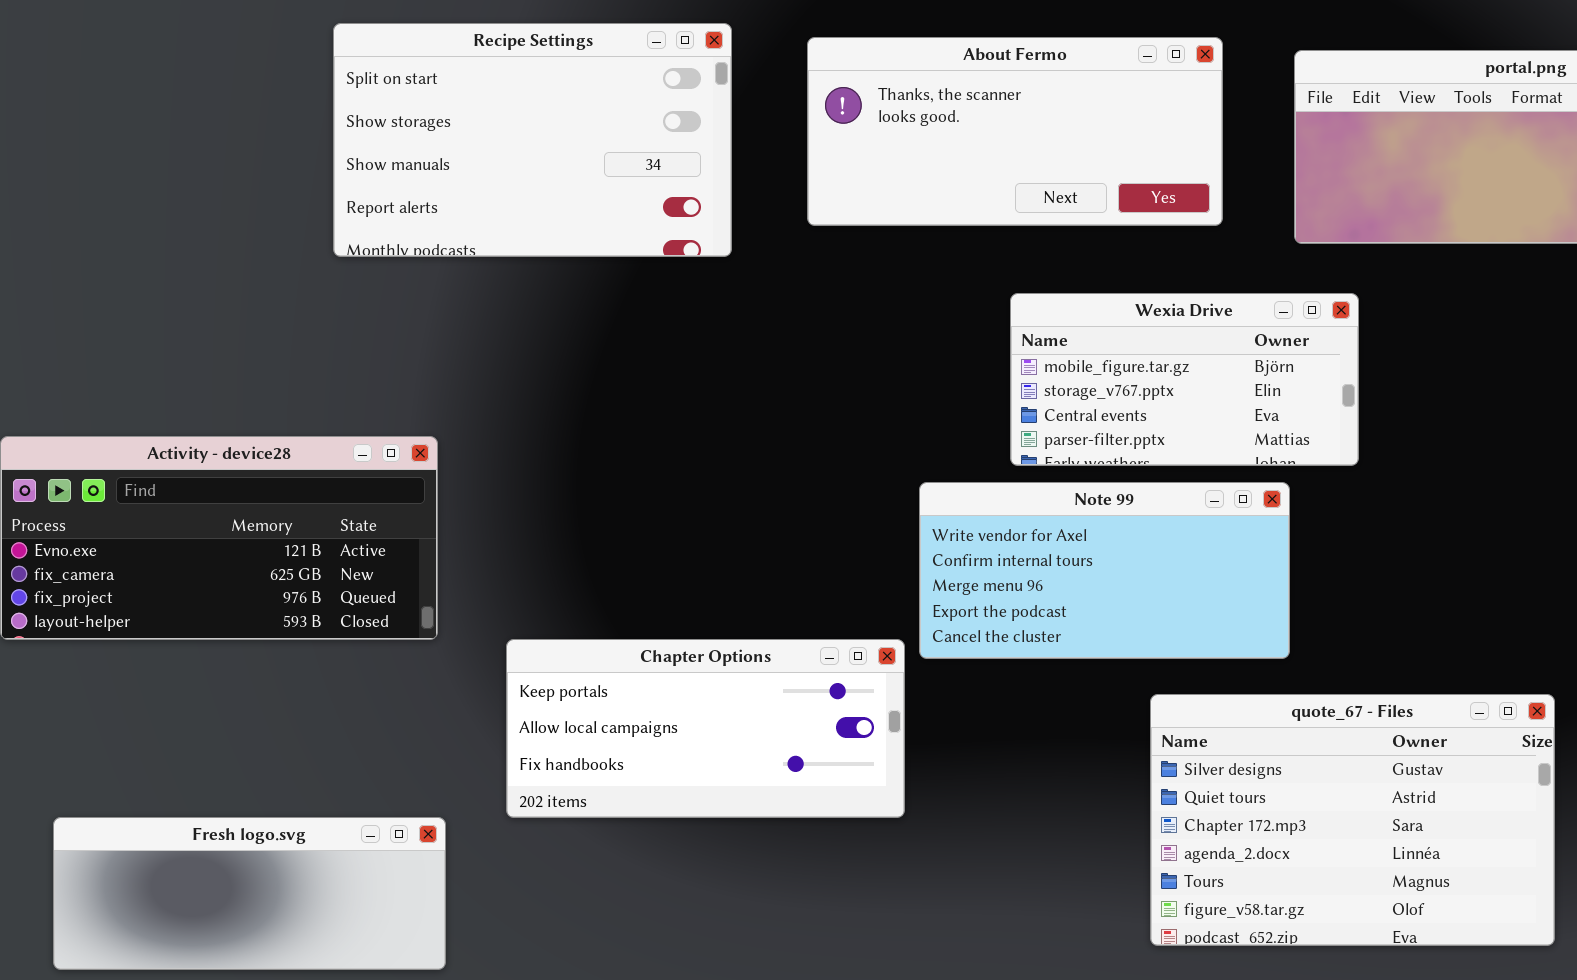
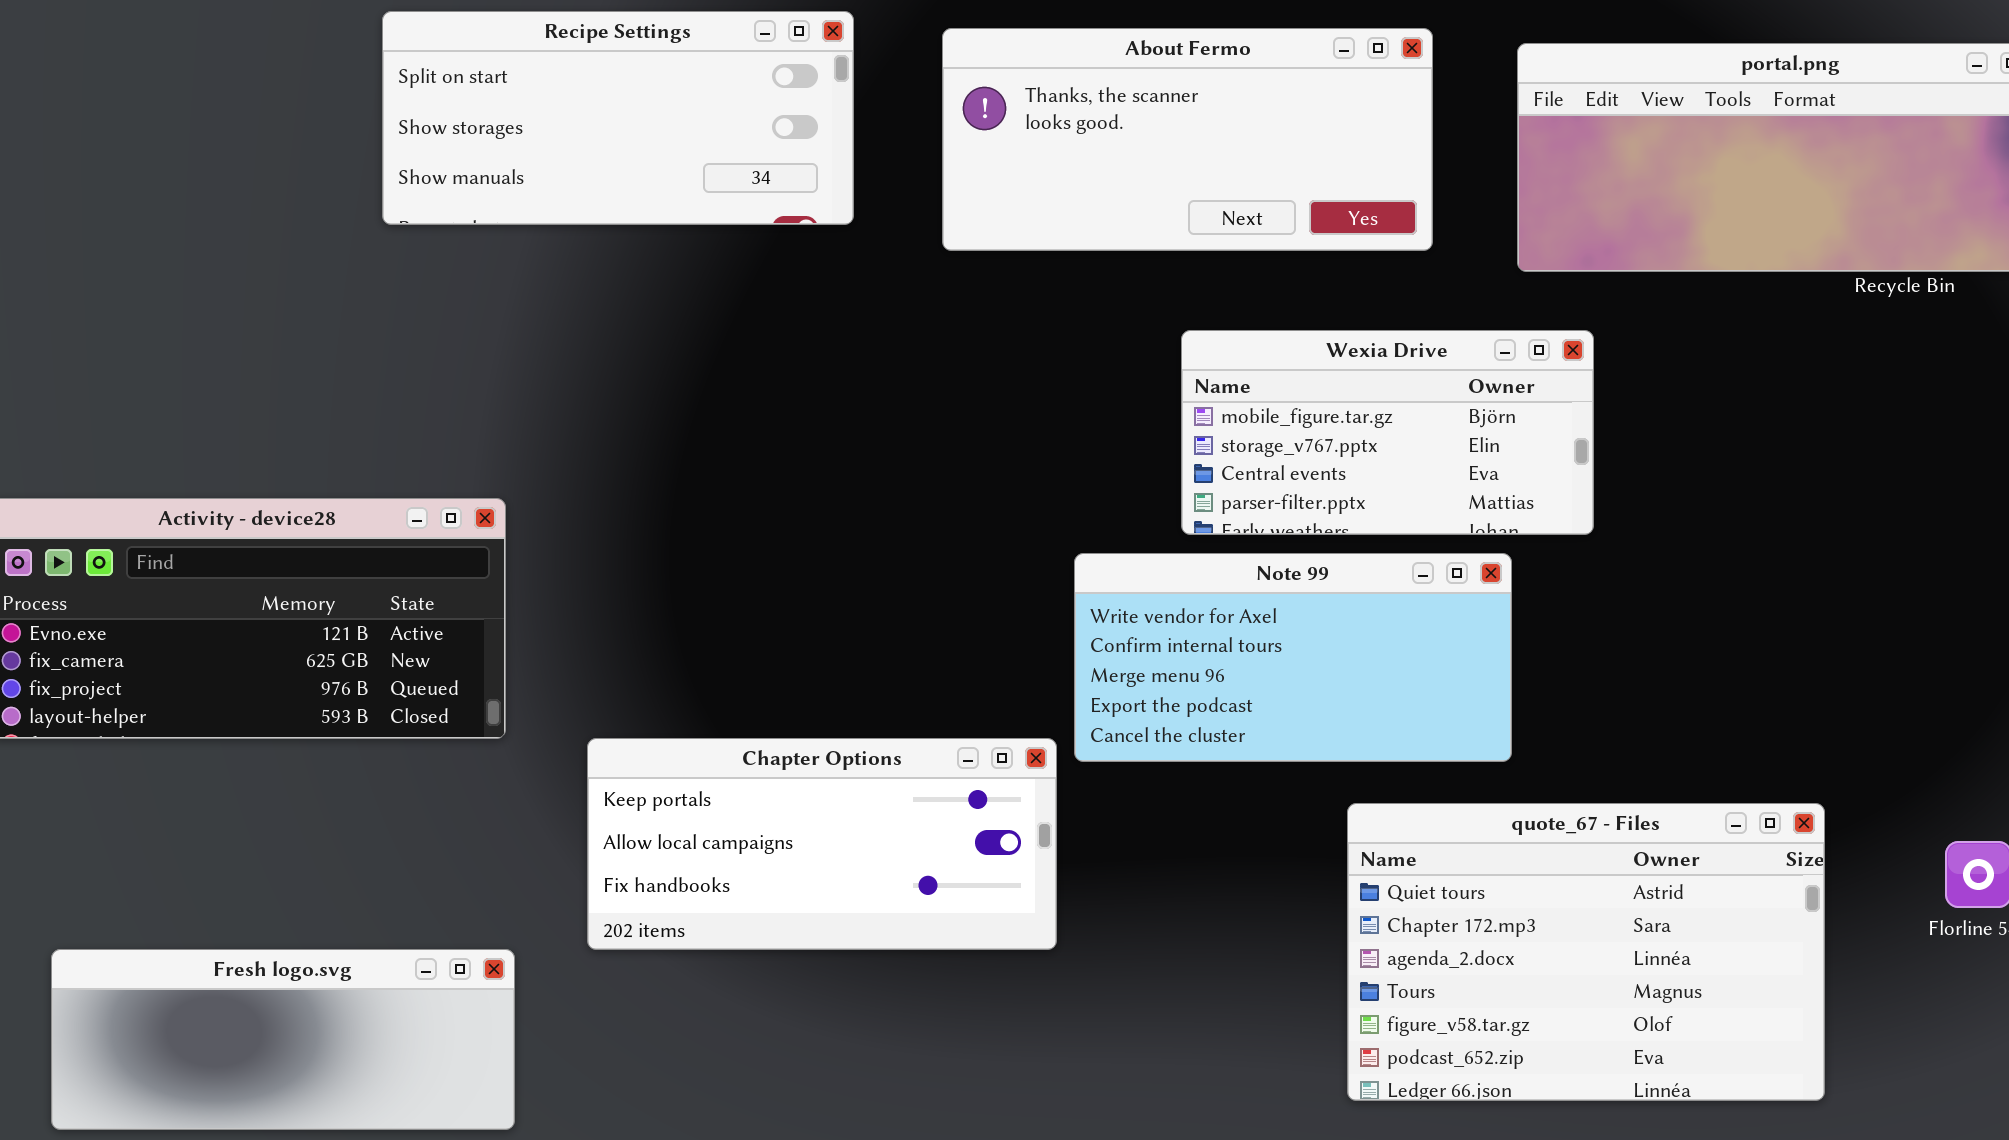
Recipe Settings: [333,23,732,257] -> [382,11,854,225], resized
quote_67 - Files: [1150,694,1555,946] -> [1347,803,1825,1101], scrolled down 1 row

